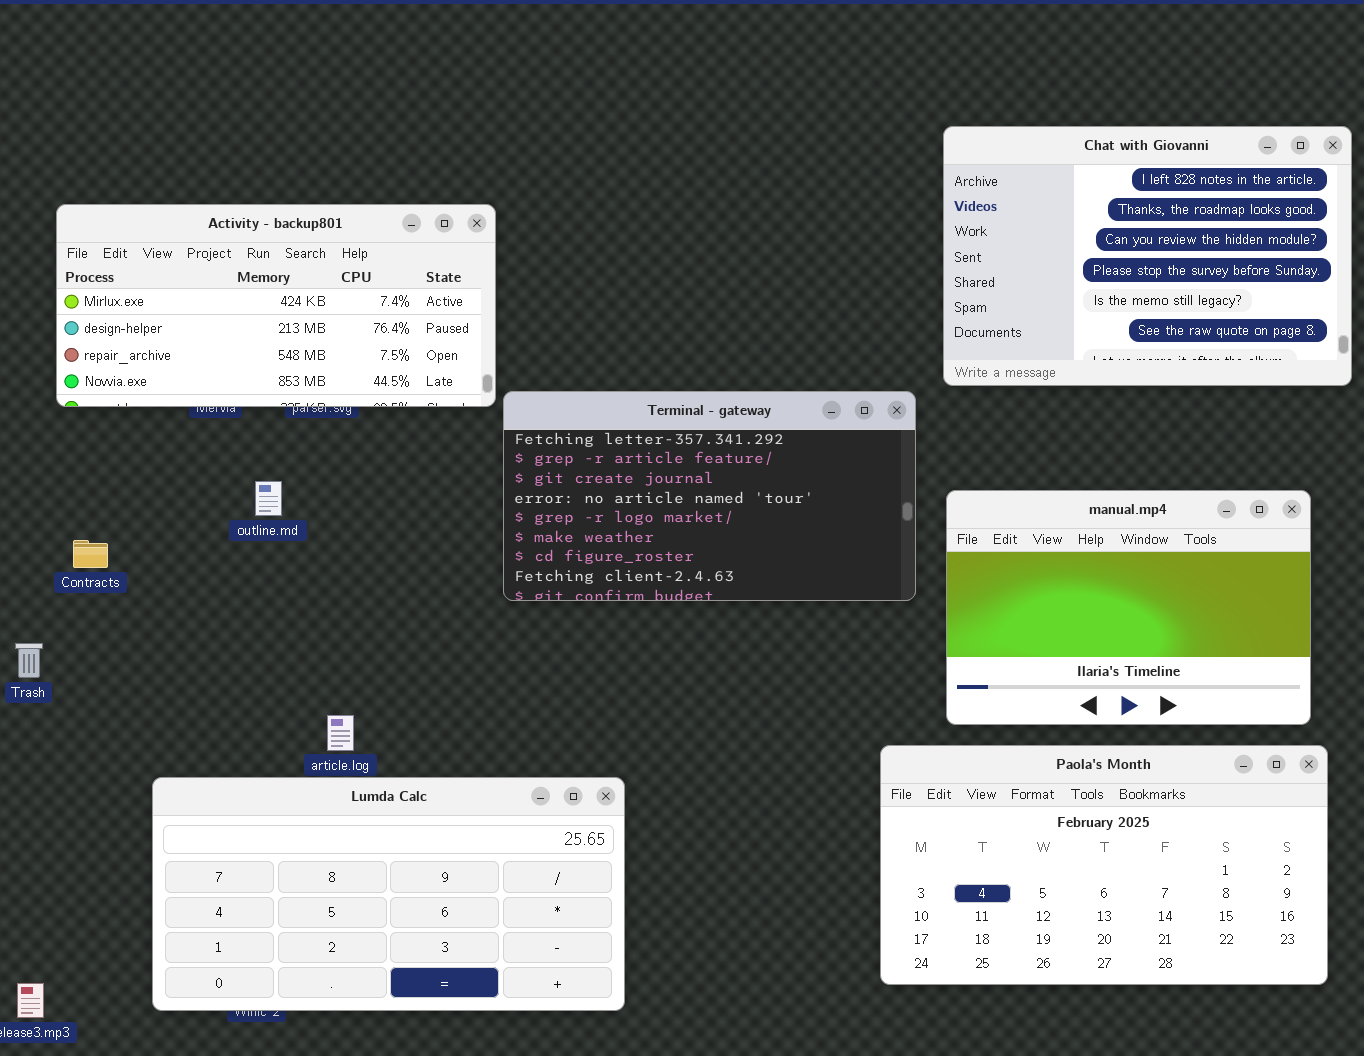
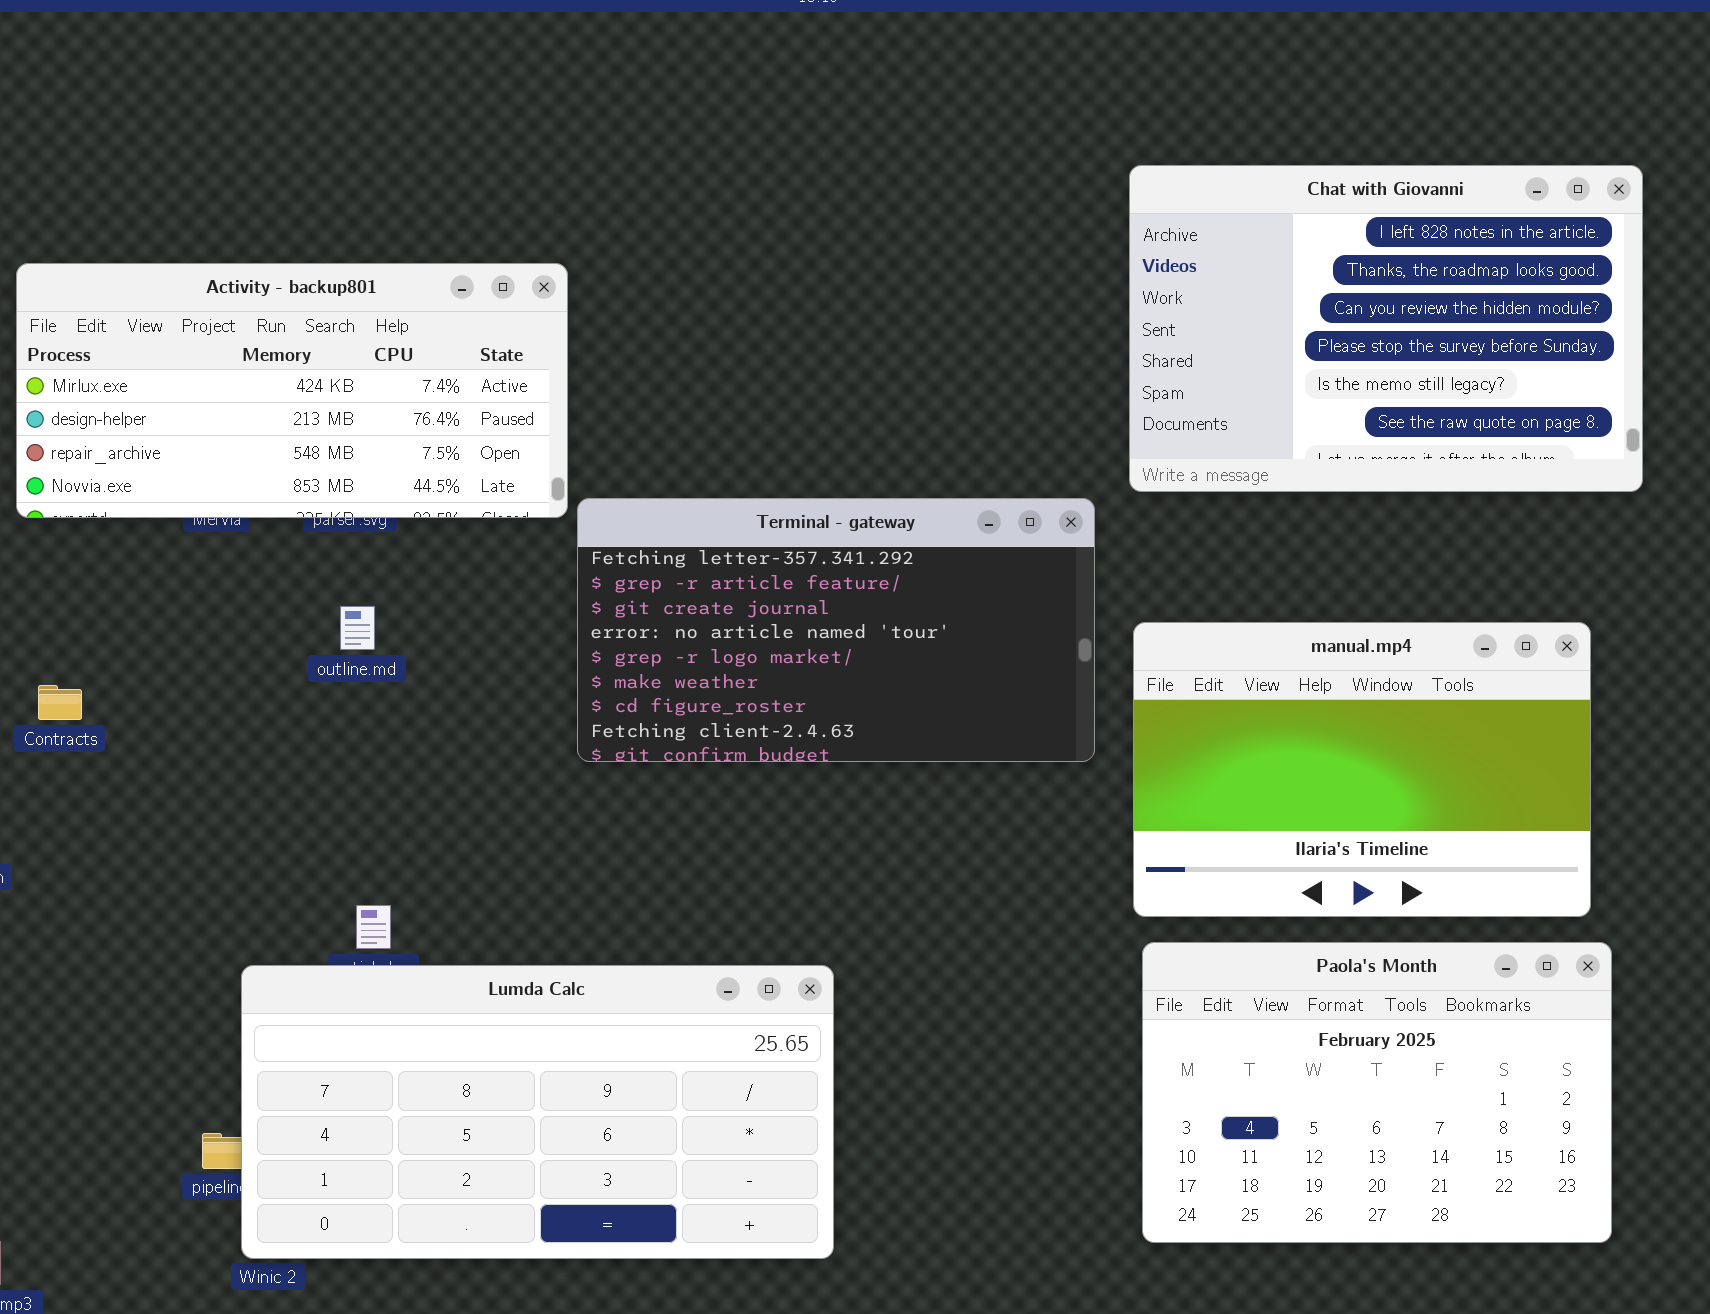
outline.md: [255,481,282,516] -> [340,606,375,650], moved
Paola's Month: [880,745,1328,985] -> [1142,942,1612,1243], resized
Lumda Calc: [152,777,625,1011] -> [241,965,834,1259], moved

